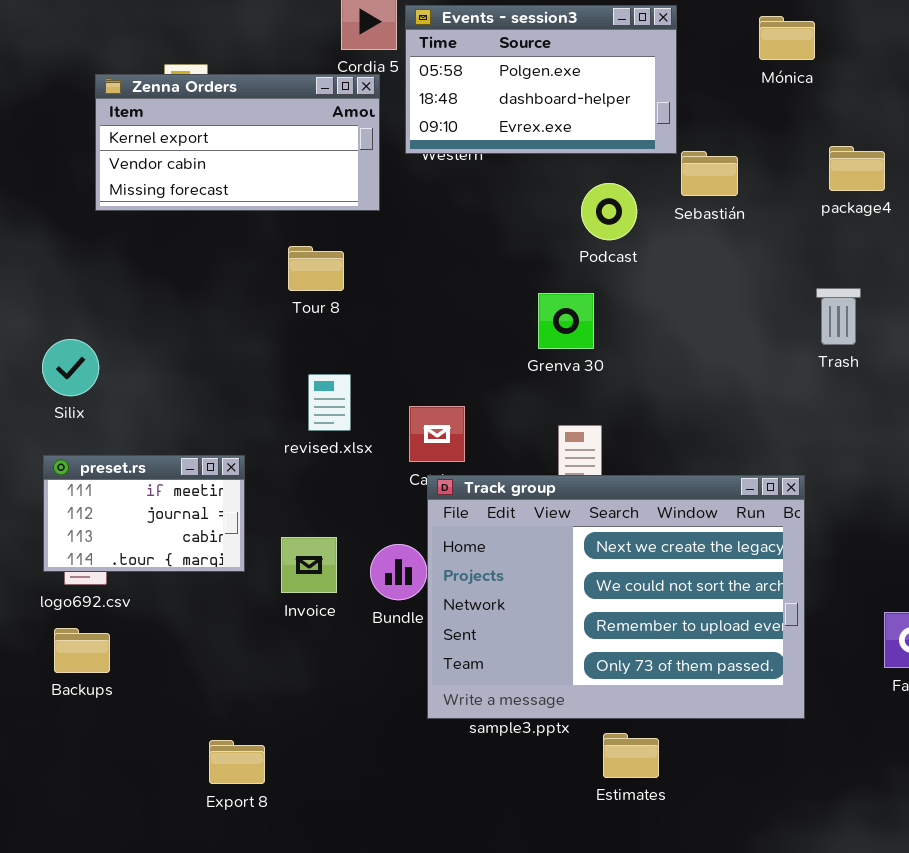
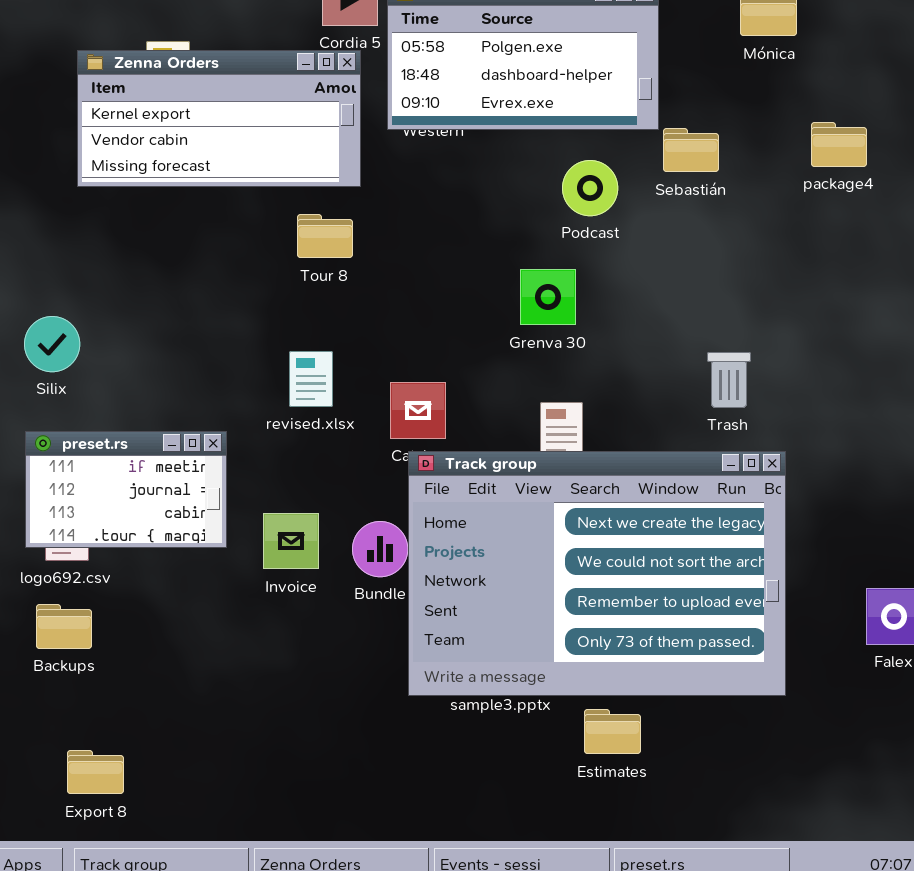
Tour 8: [288,246,344,291] -> [297,214,353,258], moved
Trash: [816,288,861,345] -> [707,352,751,408], moved
Export 8: [209,740,265,784] -> [67,750,124,794], moved

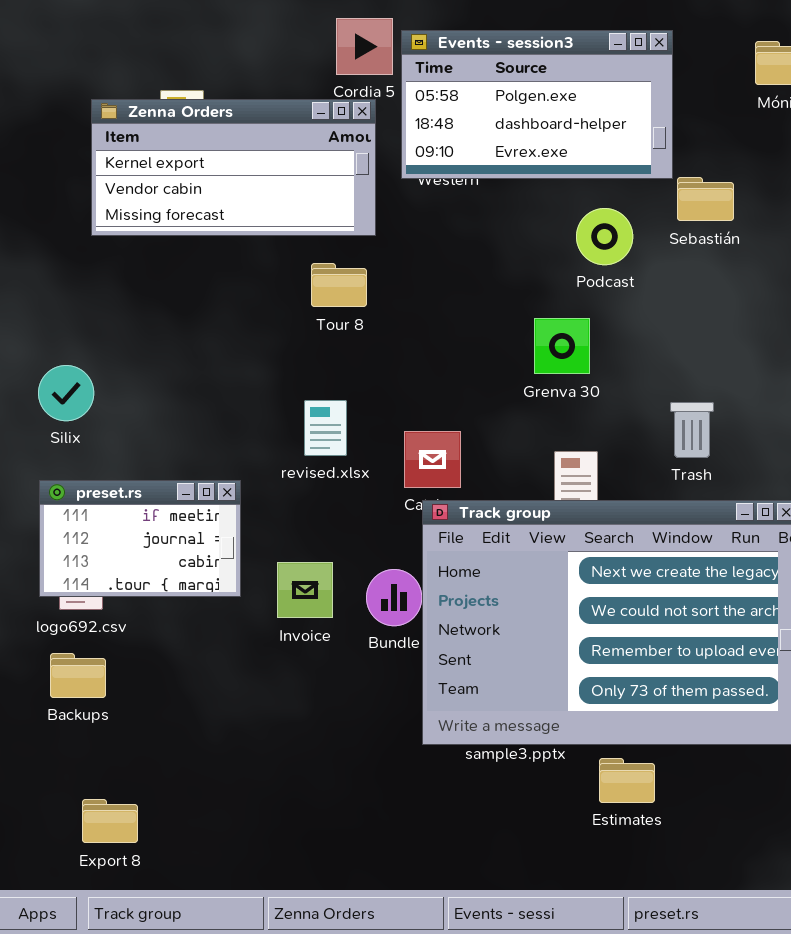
Trash: [707,352,751,408] -> [670,402,714,458], moved

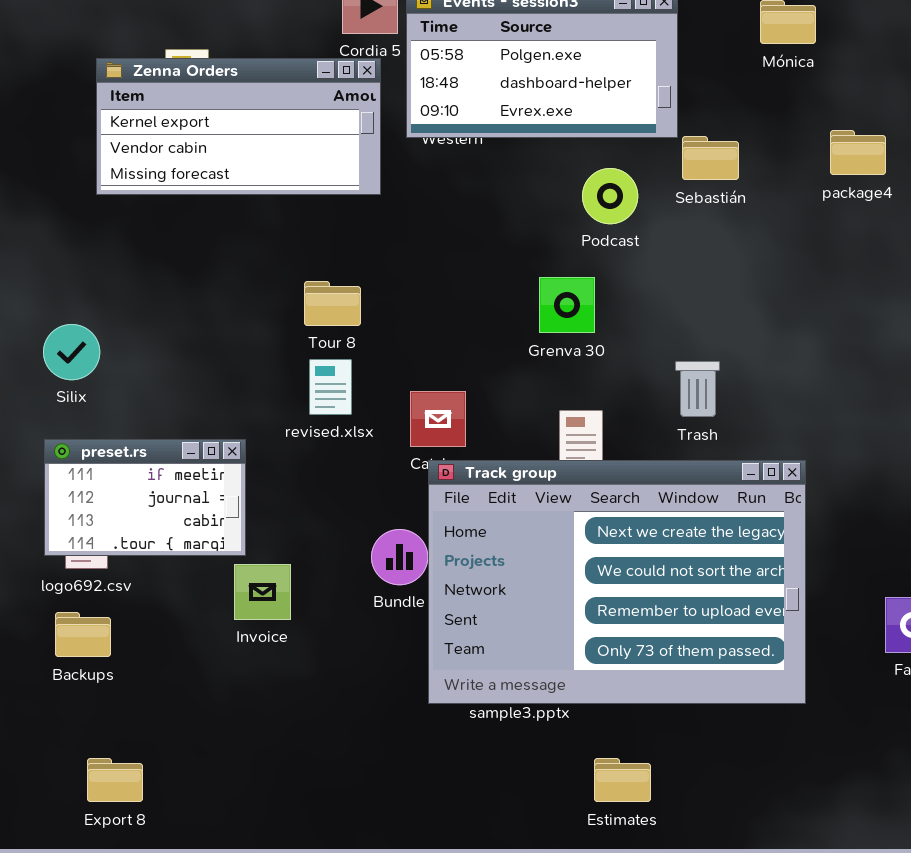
Tour 8: [311,263,367,307] -> [304,281,361,326], moved
Invoice: [277,562,333,618] -> [234,564,291,620], moved
Estimates: [599,758,655,803] -> [594,758,651,802], moved

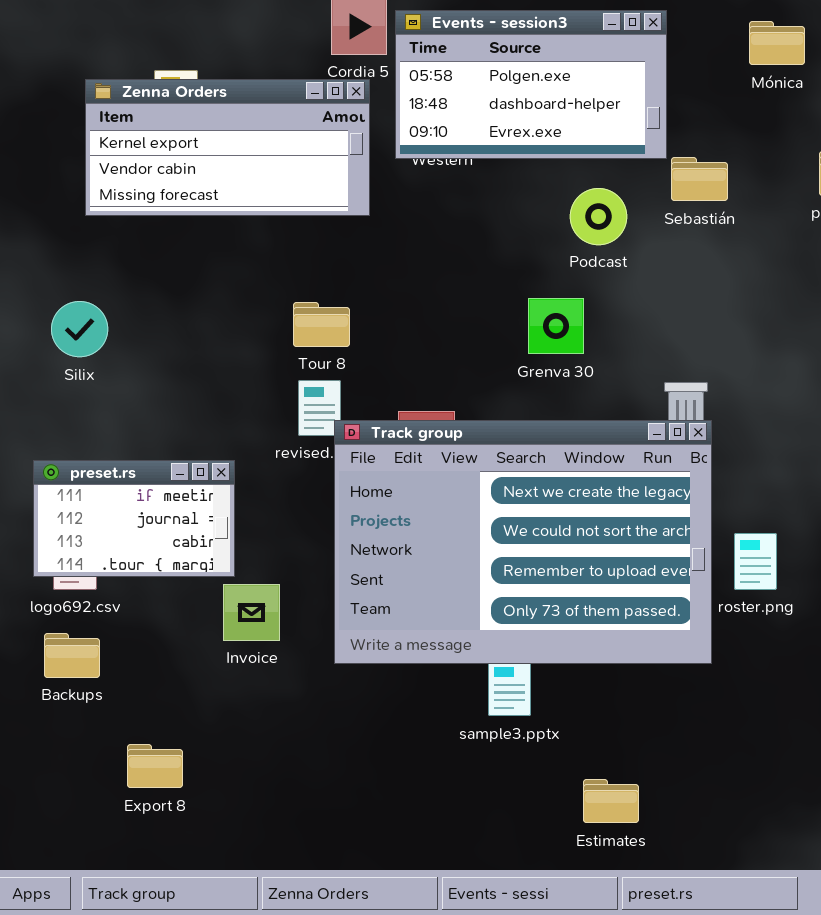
Silix: [43,324,100,380] -> [51,301,108,357], moved
Track group: [428,460,806,704] -> [334,420,712,664], moved
Export 8: [87,758,143,802] -> [127,744,183,788], moved

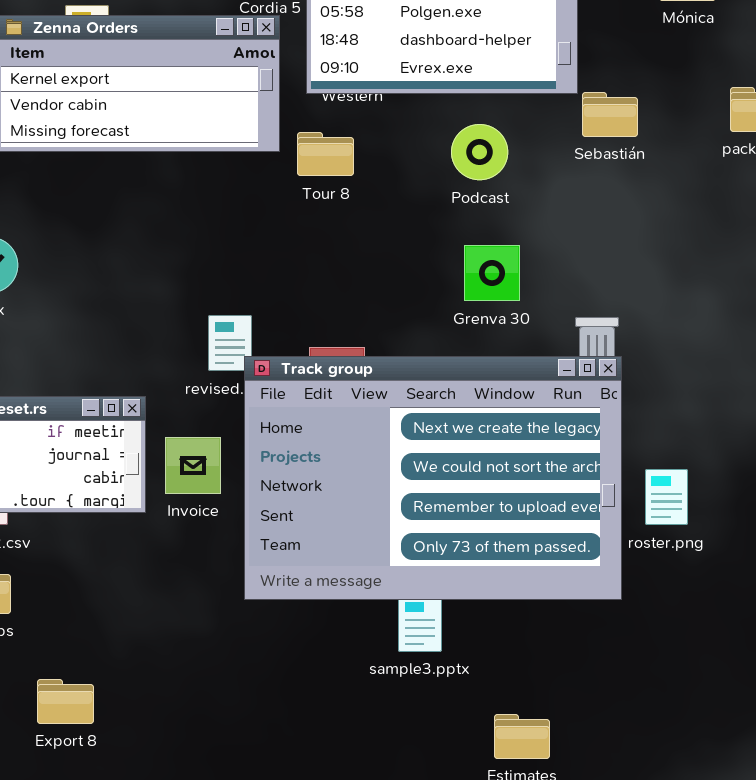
Podcast: [570,188,627,245] -> [451,124,508,180], moved
Grenva 30: [528,298,584,354] -> [464,245,520,301], moved
Tour 8: [293,302,350,347] -> [297,132,354,176], moved
Invoice: [223,584,280,641] -> [165,437,221,494], moved

